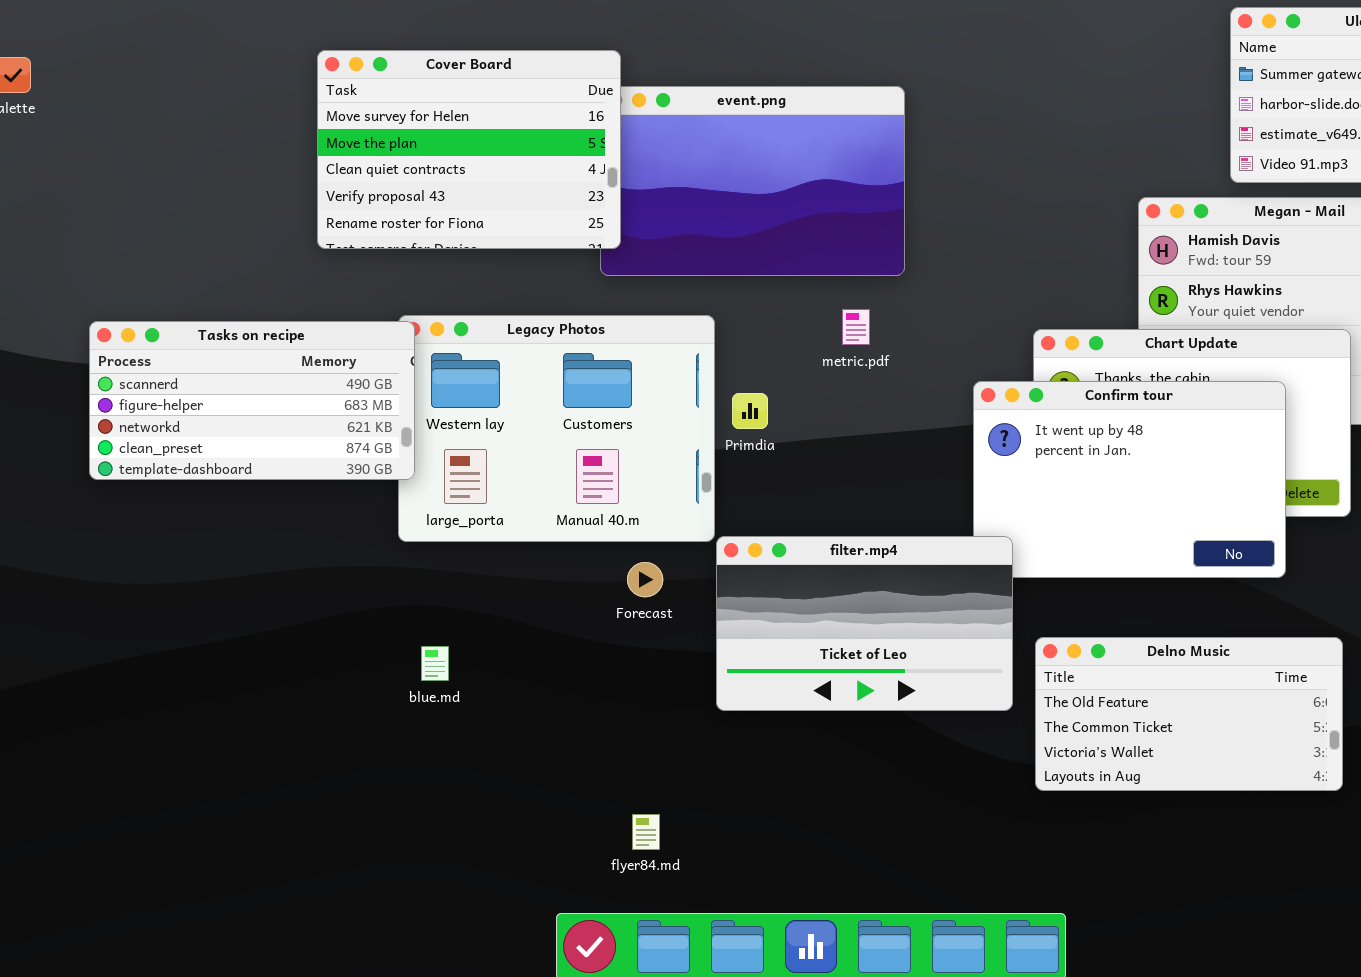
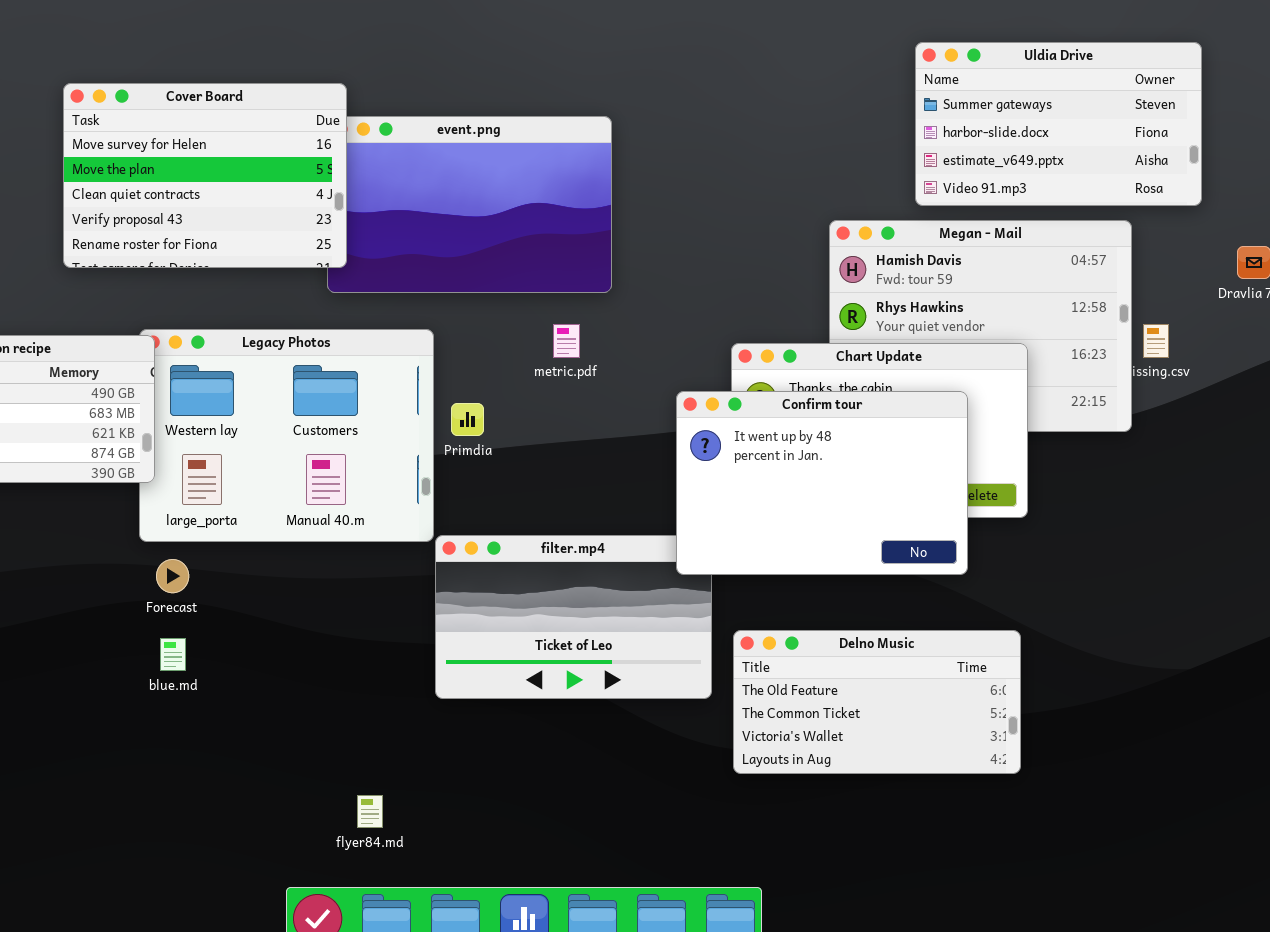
Confirm tour: [973,381,1286,578] -> [676,391,968,575], raised
Forecast: [627,562,663,597] -> [156,559,189,593], moved

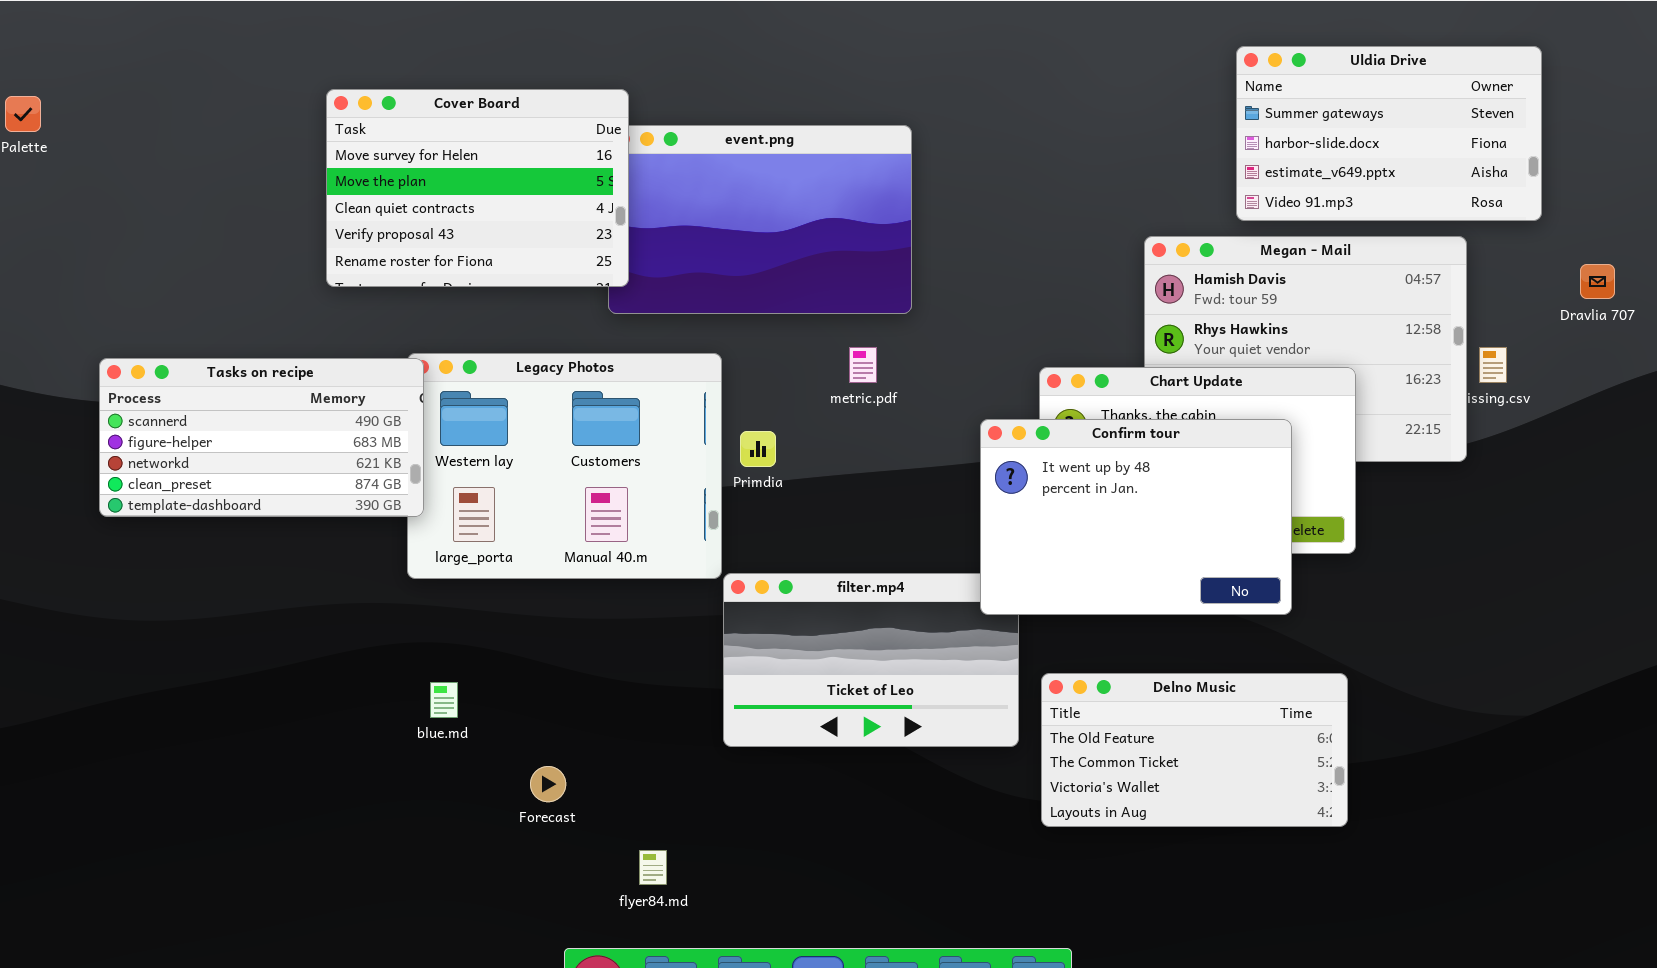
Forecast: [156,559,189,593] -> [530,766,566,802], moved

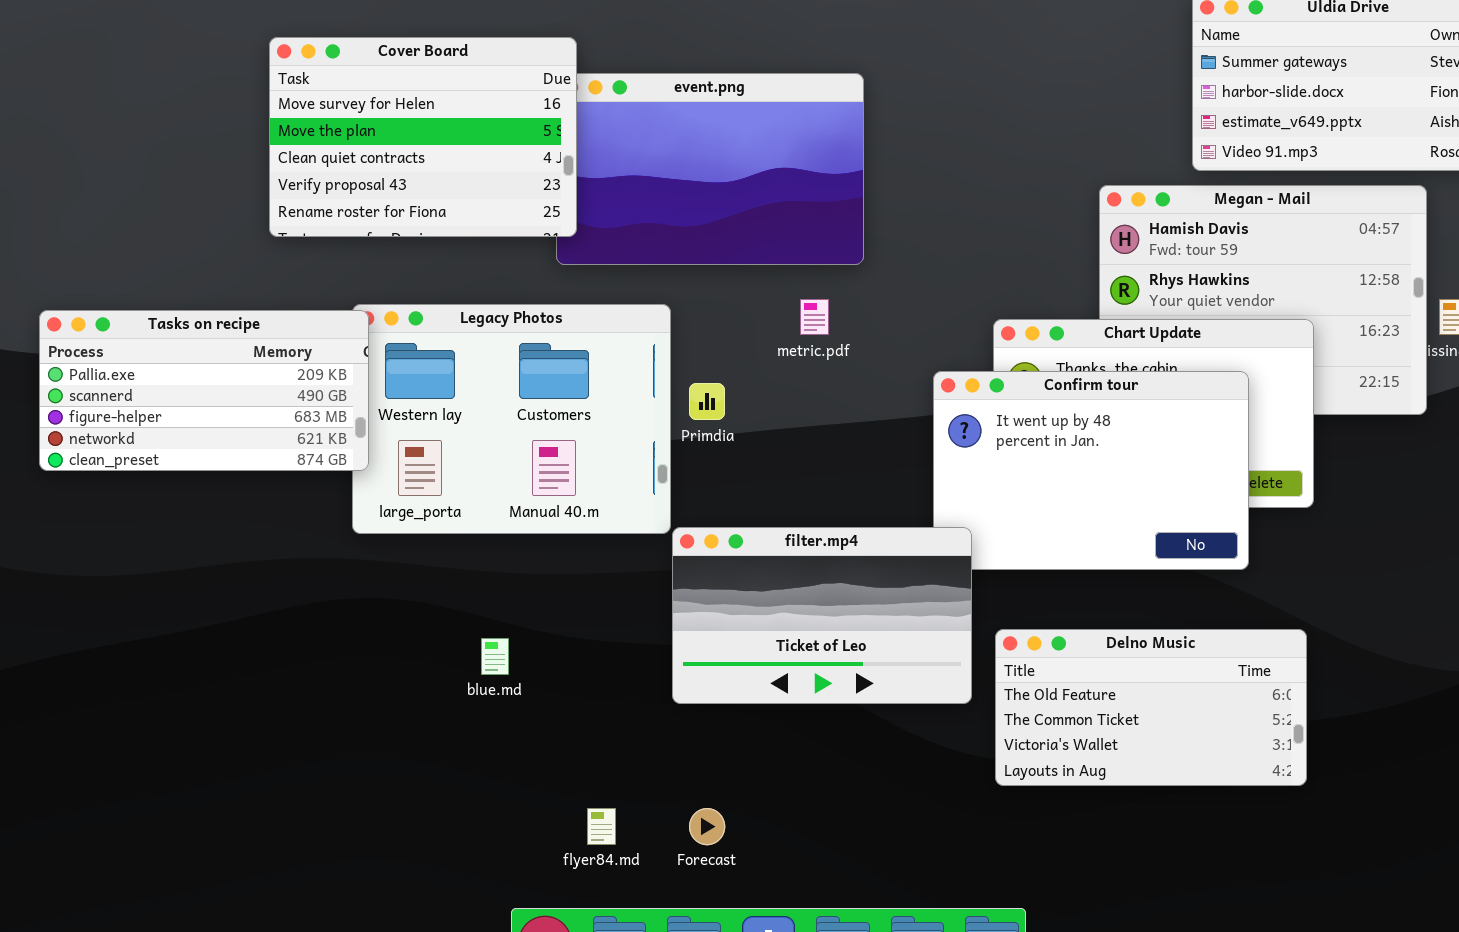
Tasks on recipe: [99,358,424,517] -> [39,310,369,471], scrolled up 1 row
filter.mp4: [723,573,1019,747] -> [672,527,972,704], raised
blue.md: [430,682,458,718] -> [481,638,509,675], moved
Forecast: [530,766,566,802] -> [689,808,725,845], moved

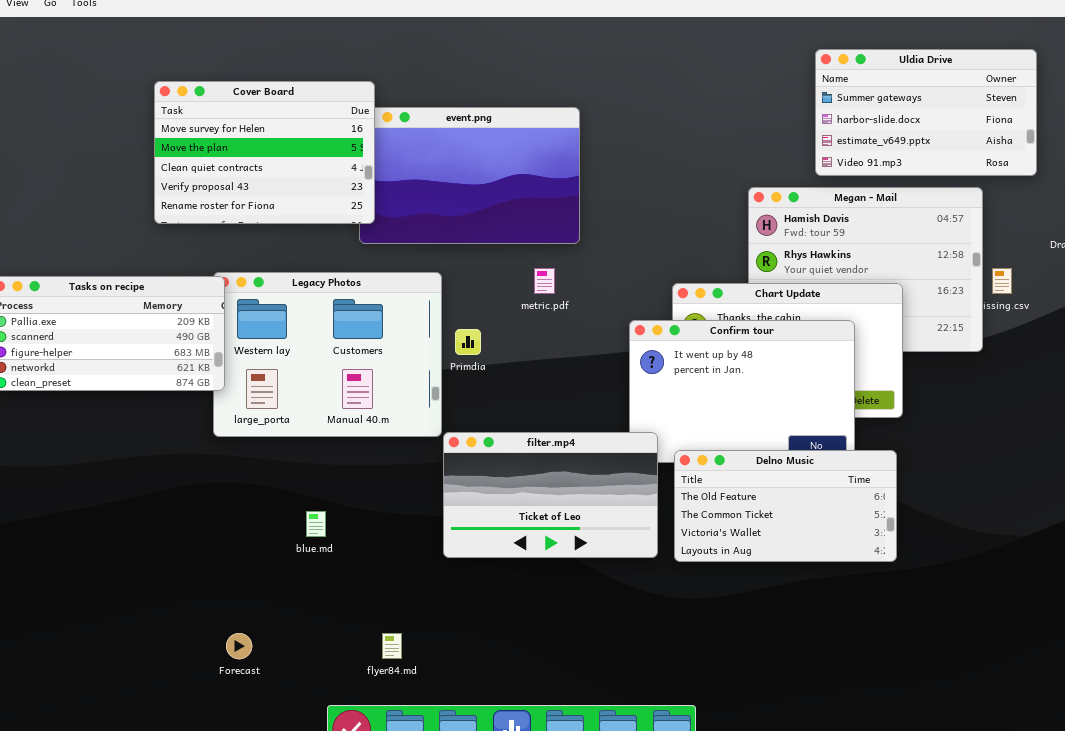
Delno Music: [995,629,1307,786] -> [674,450,897,562], moved
Forecast: [689,808,725,845] -> [226,633,252,659], moved

